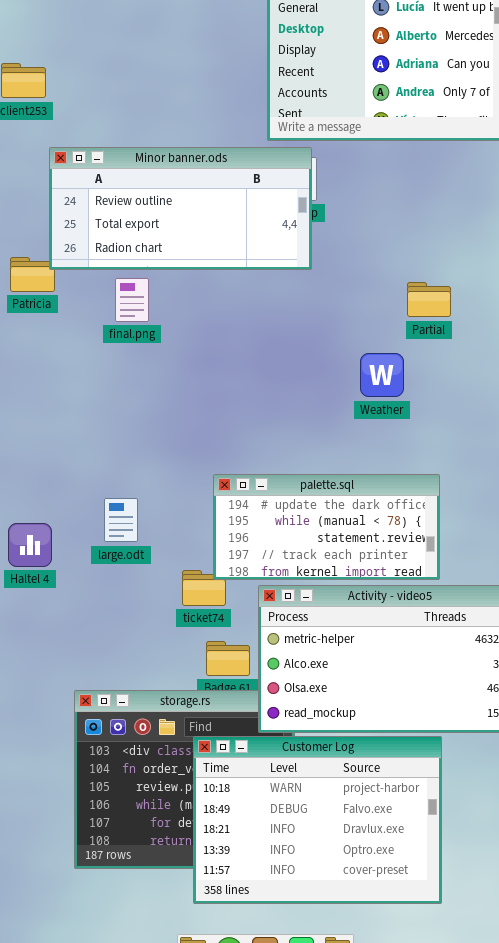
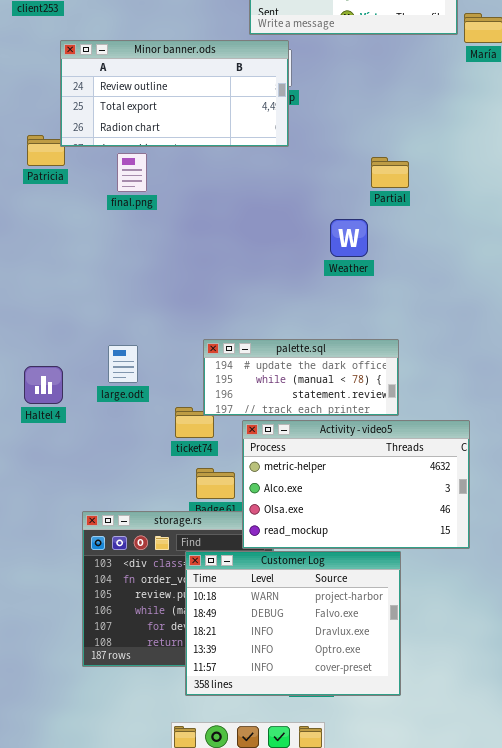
palette.sql: [213,474,440,580] -> [203,339,399,416], resized

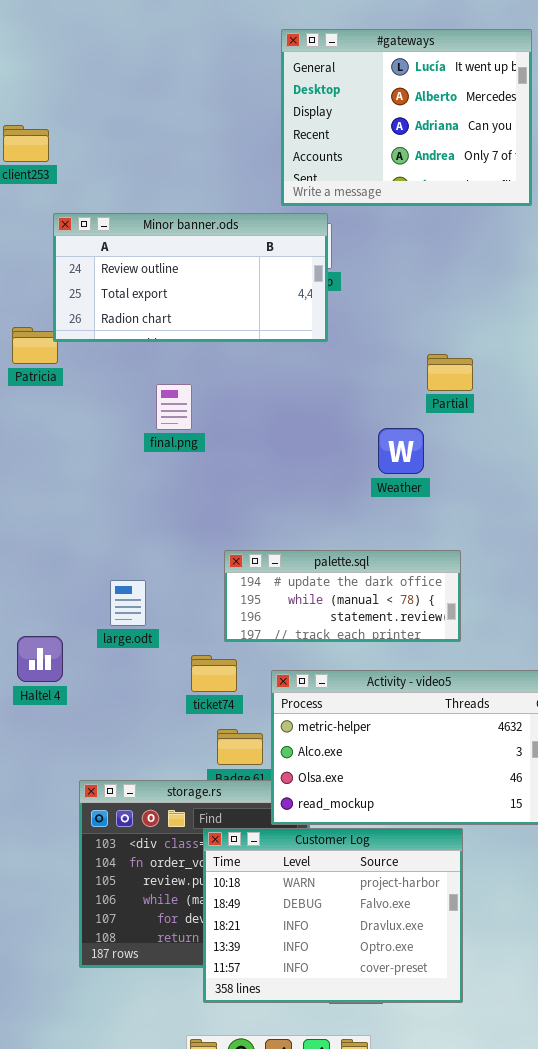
final.png: [117,153,147,192] -> [156,384,192,430], moved
palette.sql: [203,339,399,416] -> [224,550,461,642], moved
Haltel 4: [24,366,63,404] -> [17,636,63,682], moved

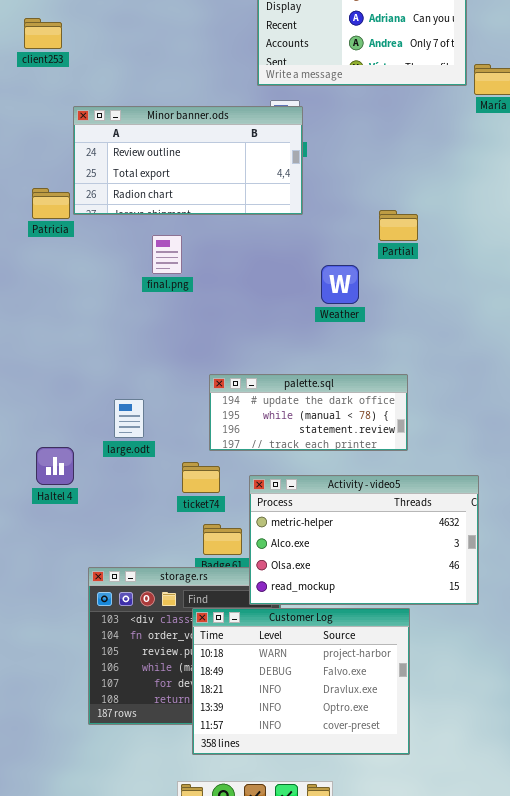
Minor banner.ods: [53,213,328,342] -> [73,106,303,215], moved
Weather: [378,428,424,474] -> [321,265,359,304], moved

